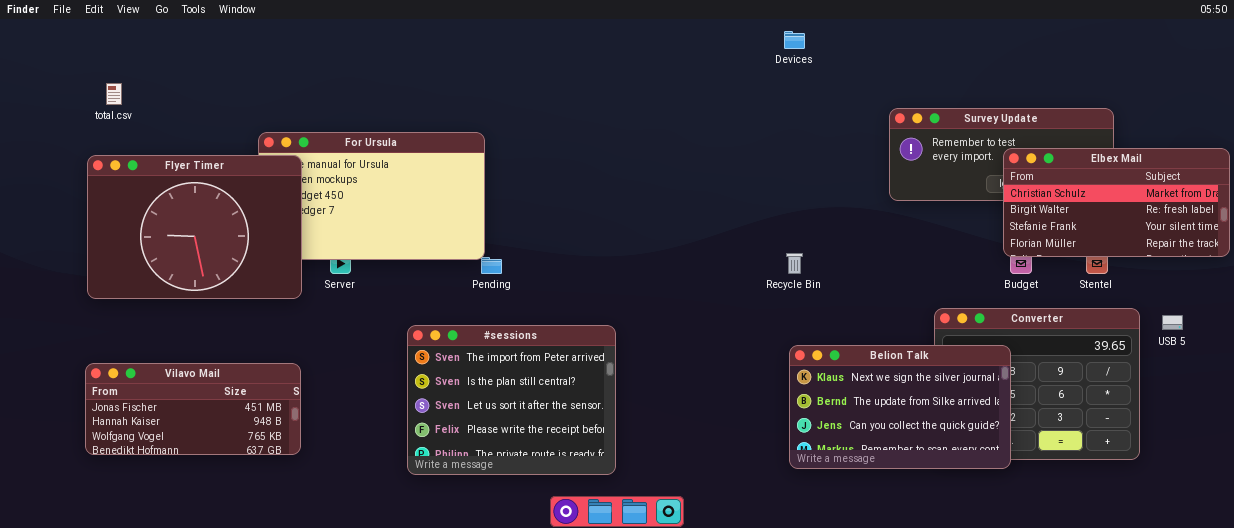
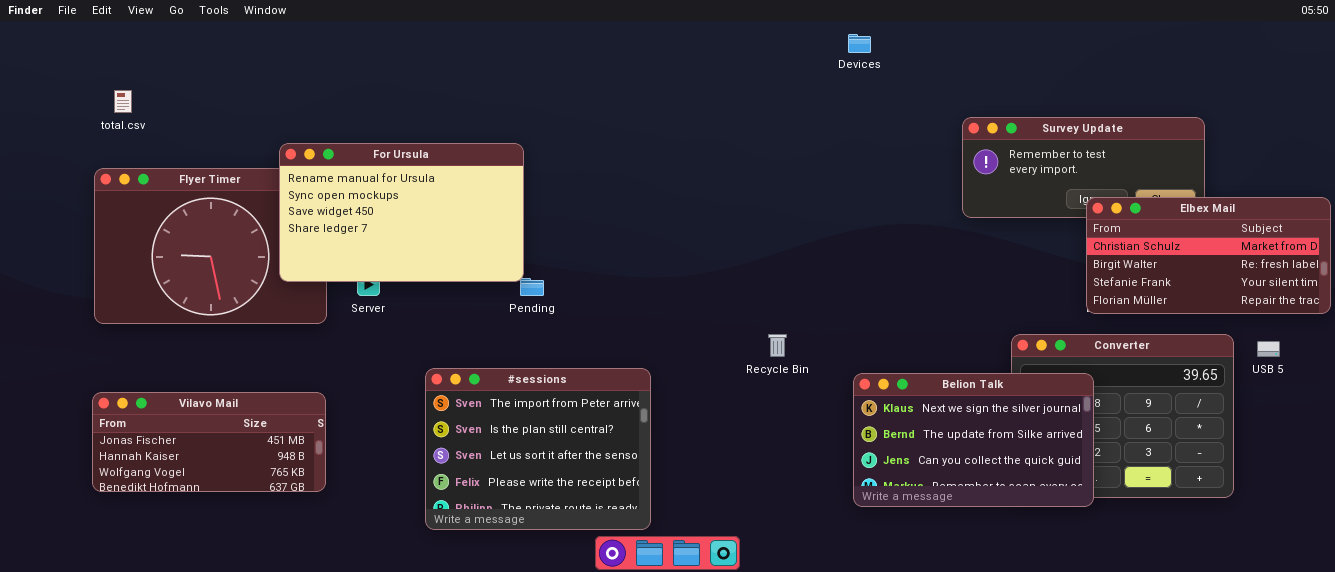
For Ursula: [258,132,485,260] -> [279,143,524,282], raised
Elbex Mail: [1003,148,1230,257] -> [1086,197,1331,314], moved
Recycle Bin: [786,253,803,274] -> [768,334,787,357], moved
#sessions: [407,325,616,475] -> [425,368,651,530], moved

